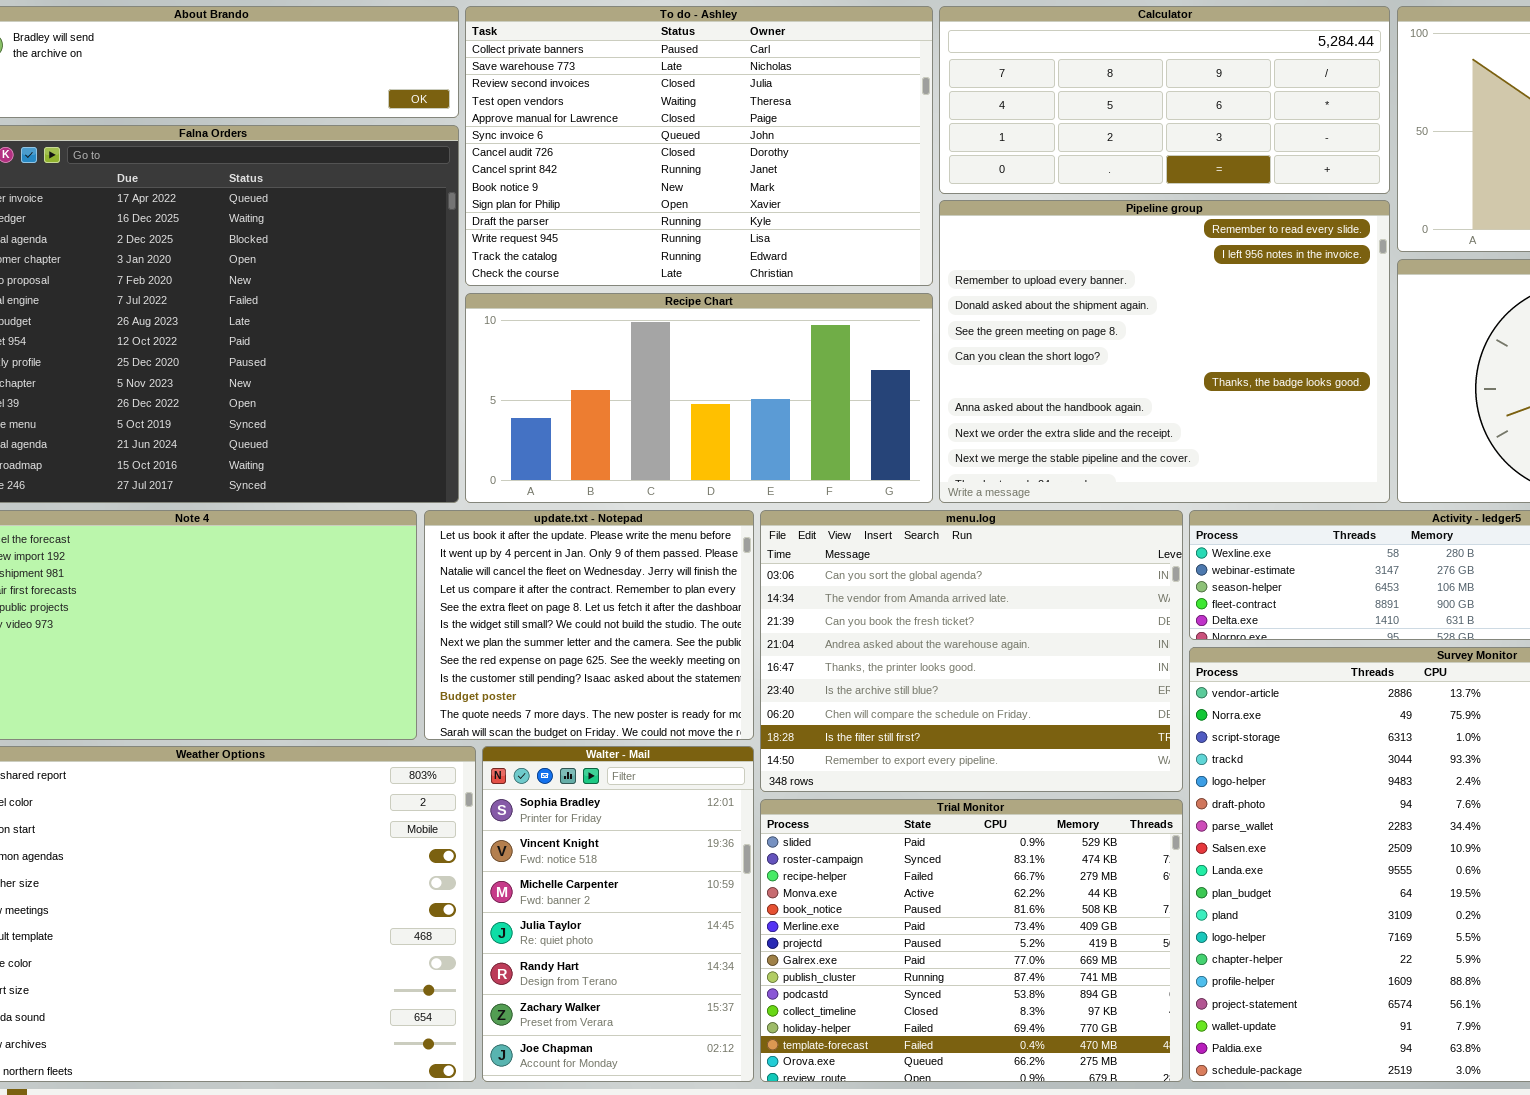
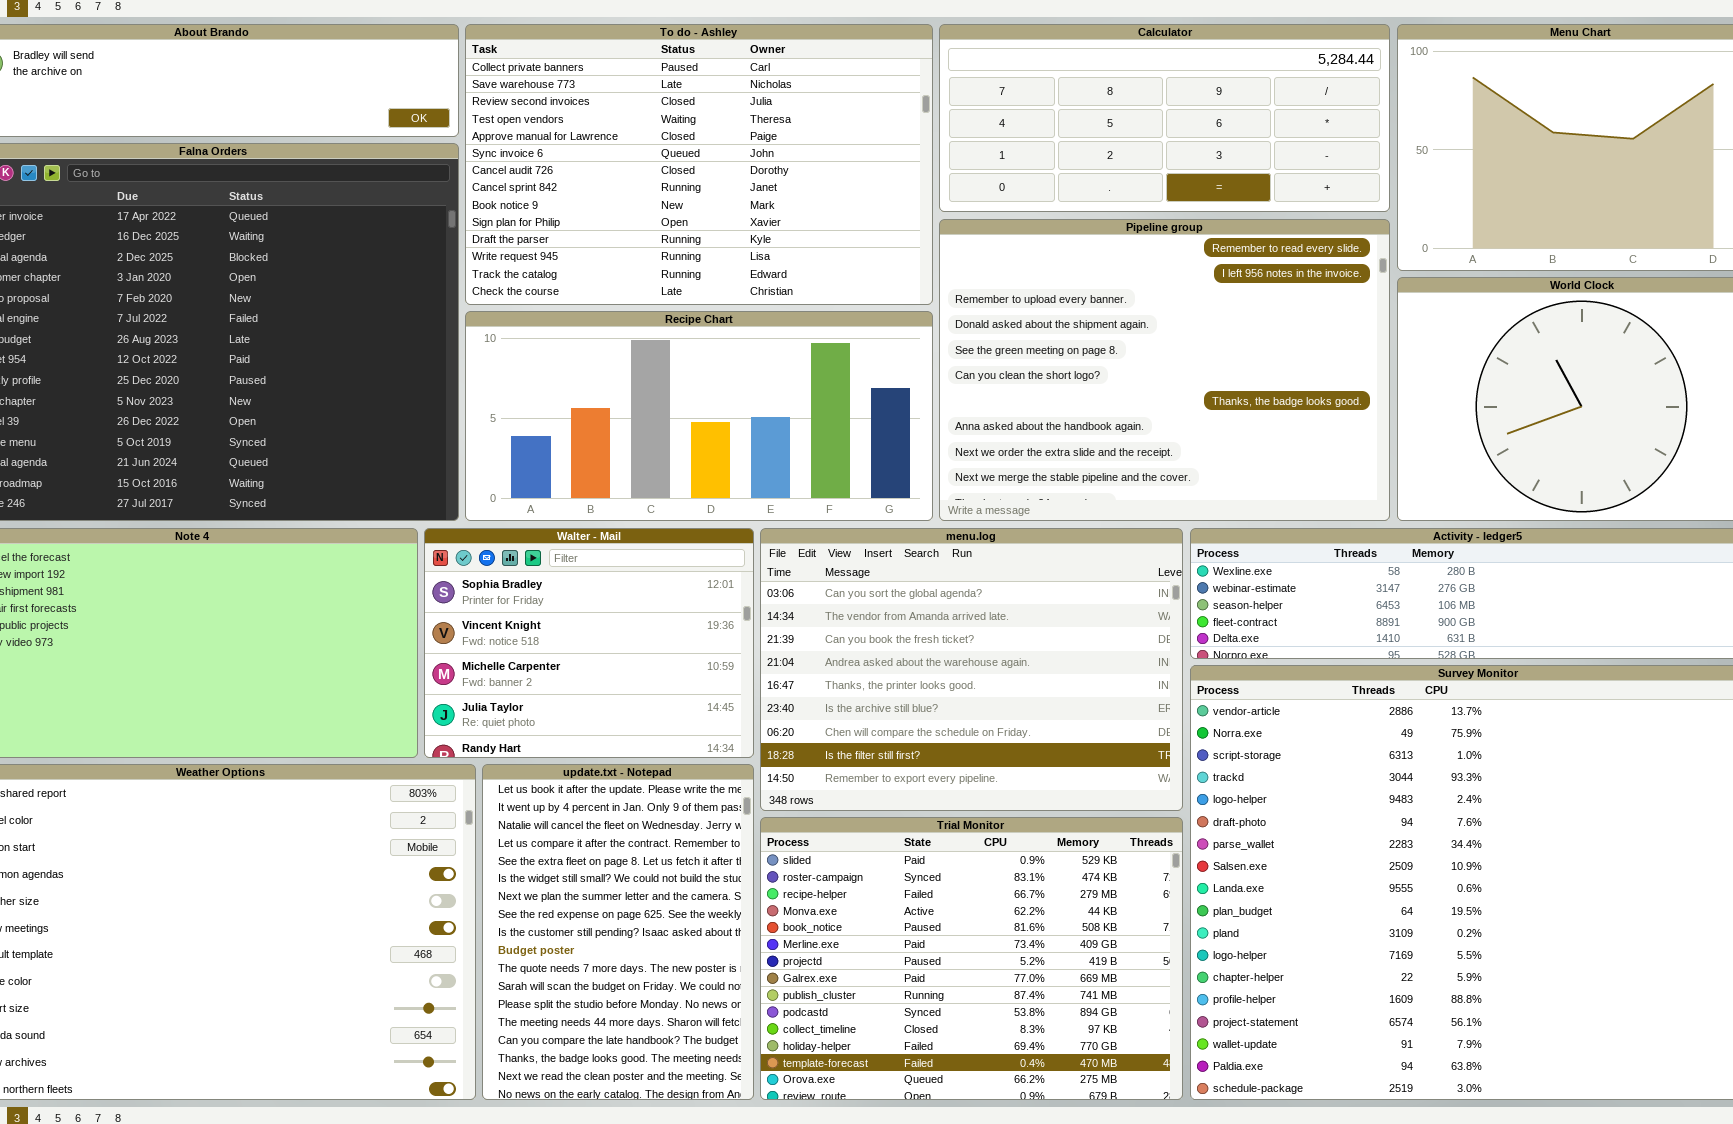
update.txt - Notepad: [424,510,754,740] -> [482,764,754,1100], moved, resized
Walter - Mail: [482,746,754,1082] -> [424,528,754,758], moved, resized

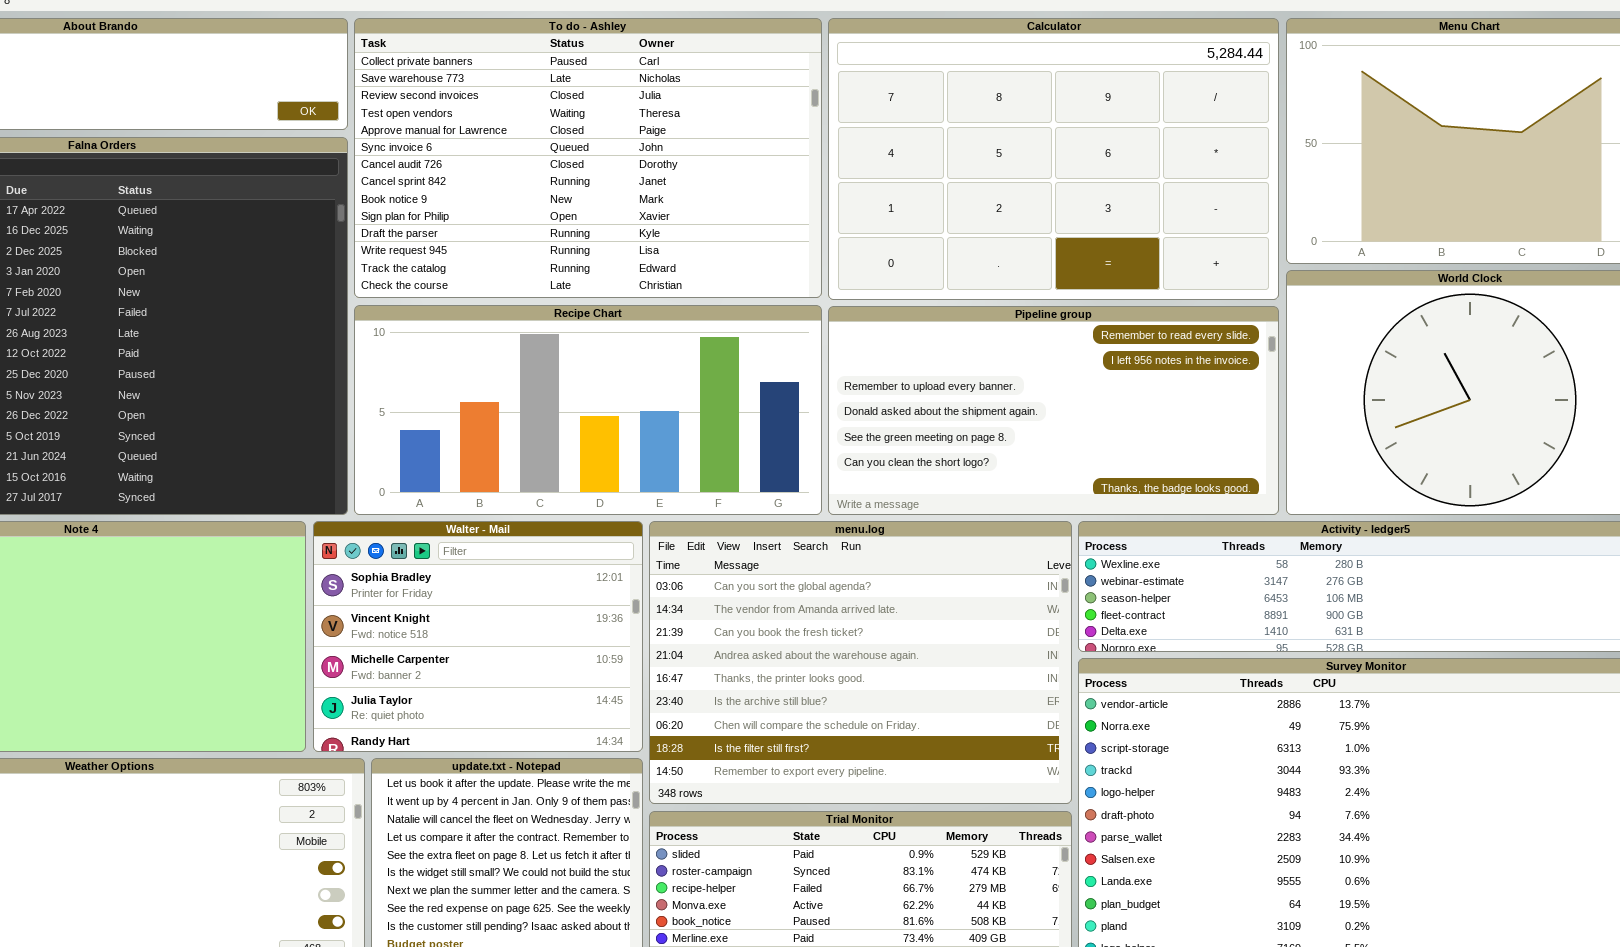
Calculator: [939,24,1390,212] -> [828,18,1279,300], resized
Pipeline group: [939,219,1390,521] -> [828,306,1279,515], resized

